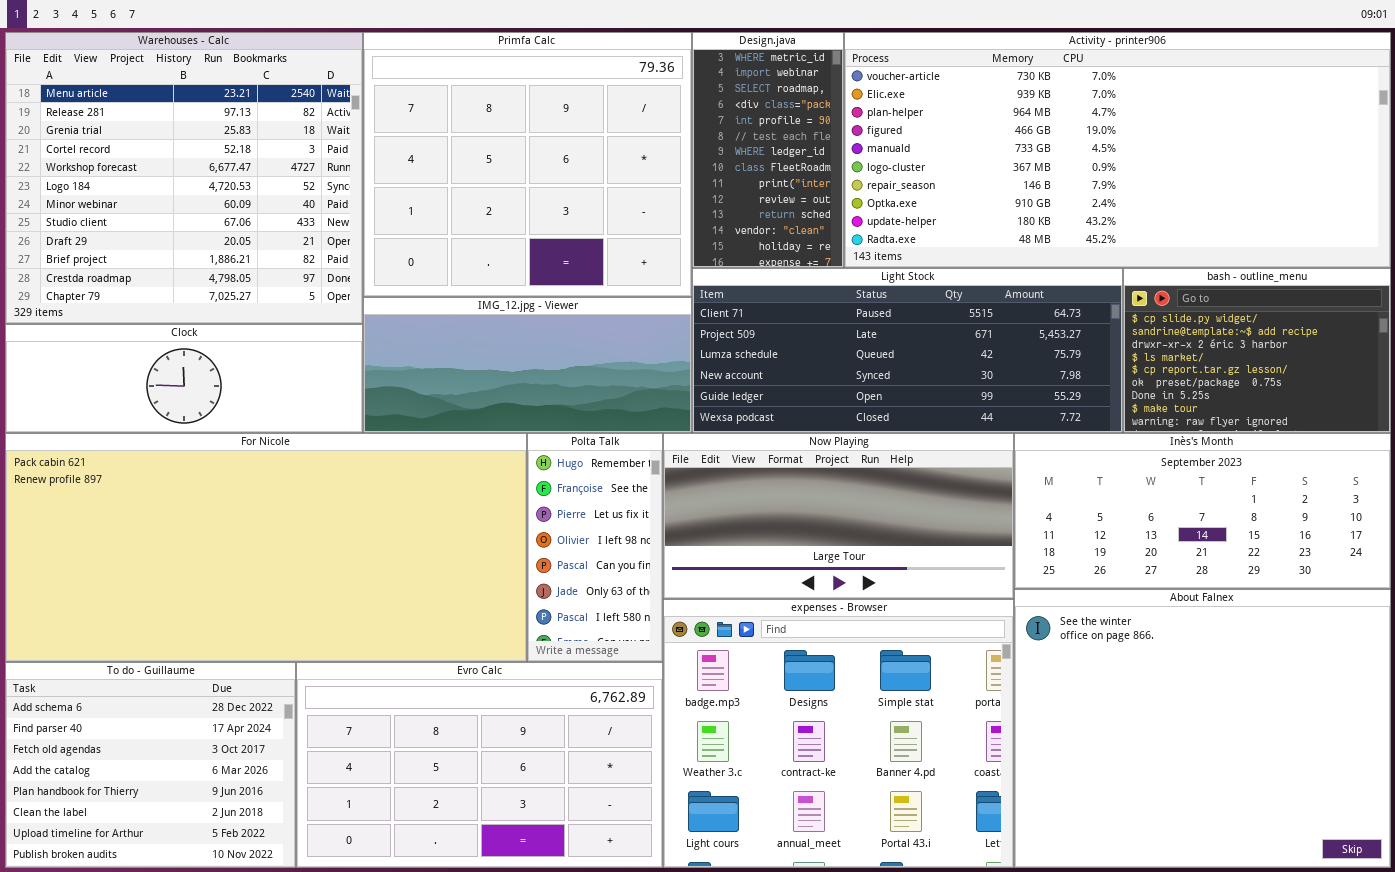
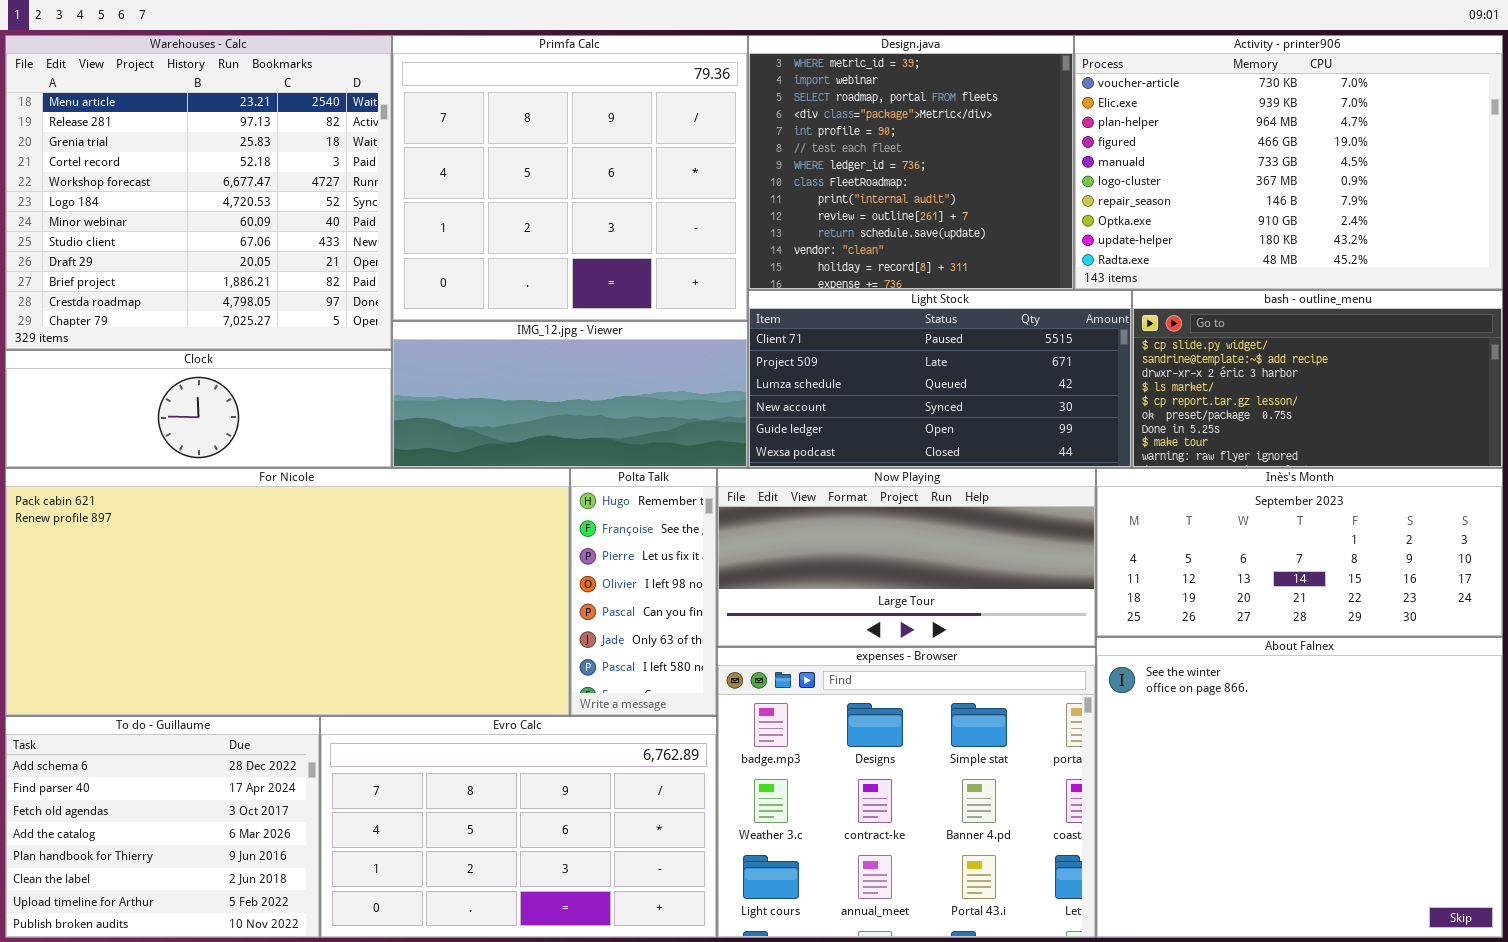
Design.java: [692,32,844,268] -> [748,35,1074,290], resized
Activity - printer906: [844,32,1391,268] -> [1074,35,1503,290], resized
Light Stock: [692,268,1123,433] -> [748,290,1132,468], resized
bash - outline_menu: [1123,268,1391,433] -> [1132,290,1503,468], resized

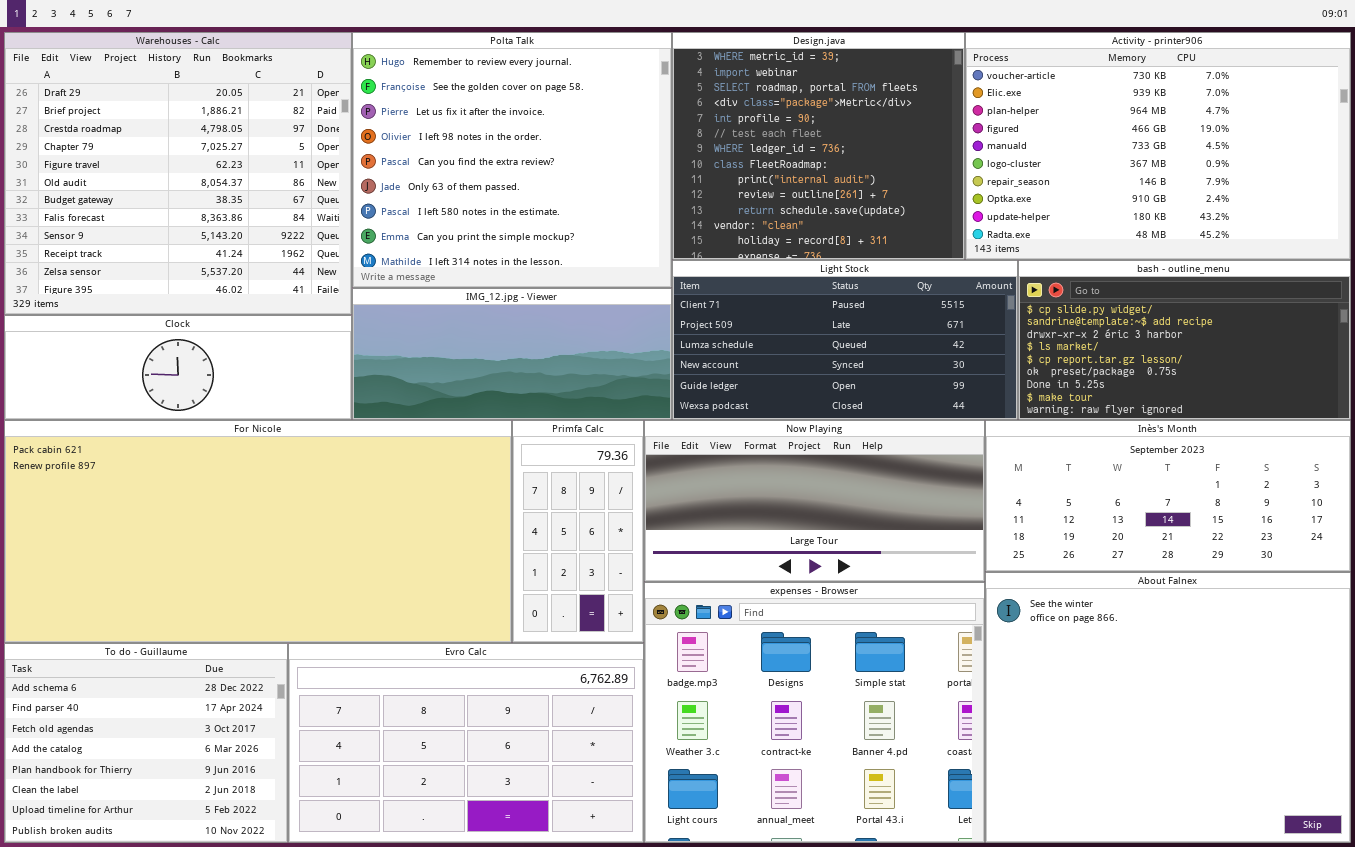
Warehouses - Calc: [5,35,392,350] -> [4,32,352,315], scrolled down 8 rows
Primfa Calc: [392,35,748,321] -> [512,420,644,643], moved, resized
Polta Talk: [570,468,717,716] -> [352,32,672,288], moved, resized

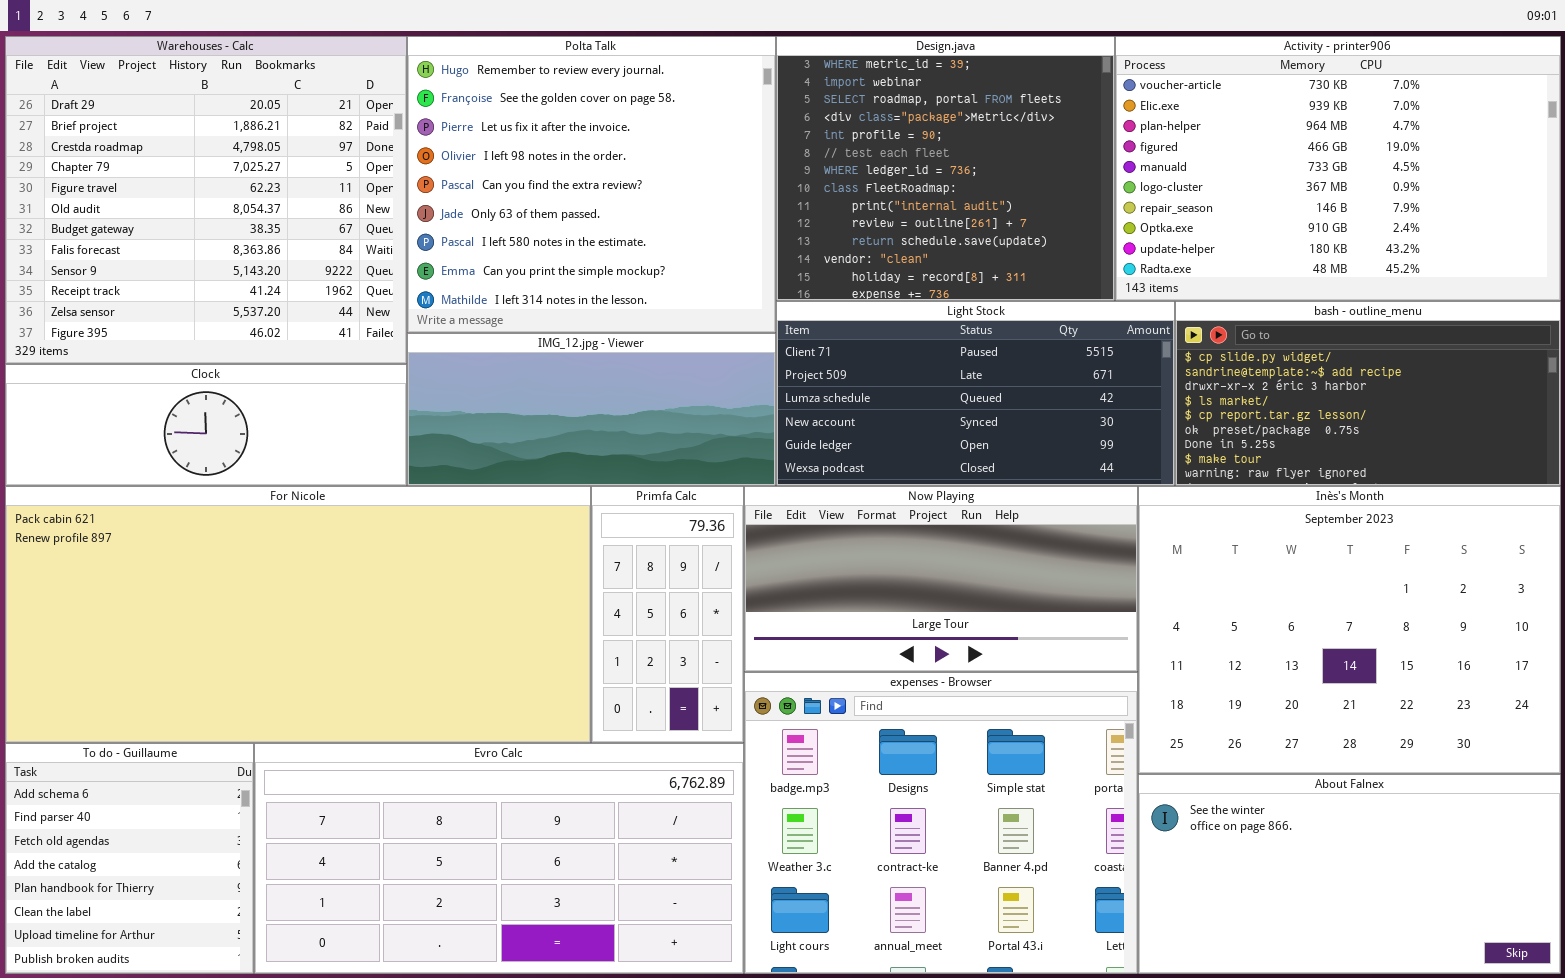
Inès's Month: [985,420,1351,572] -> [1138,486,1561,774], resized
About Falnex: [985,572,1351,843] -> [1138,774,1561,974], resized
To do - Guillaume: [4,643,288,843] -> [5,743,254,974], resized
Evro Calc: [288,643,644,843] -> [254,743,744,974], resized

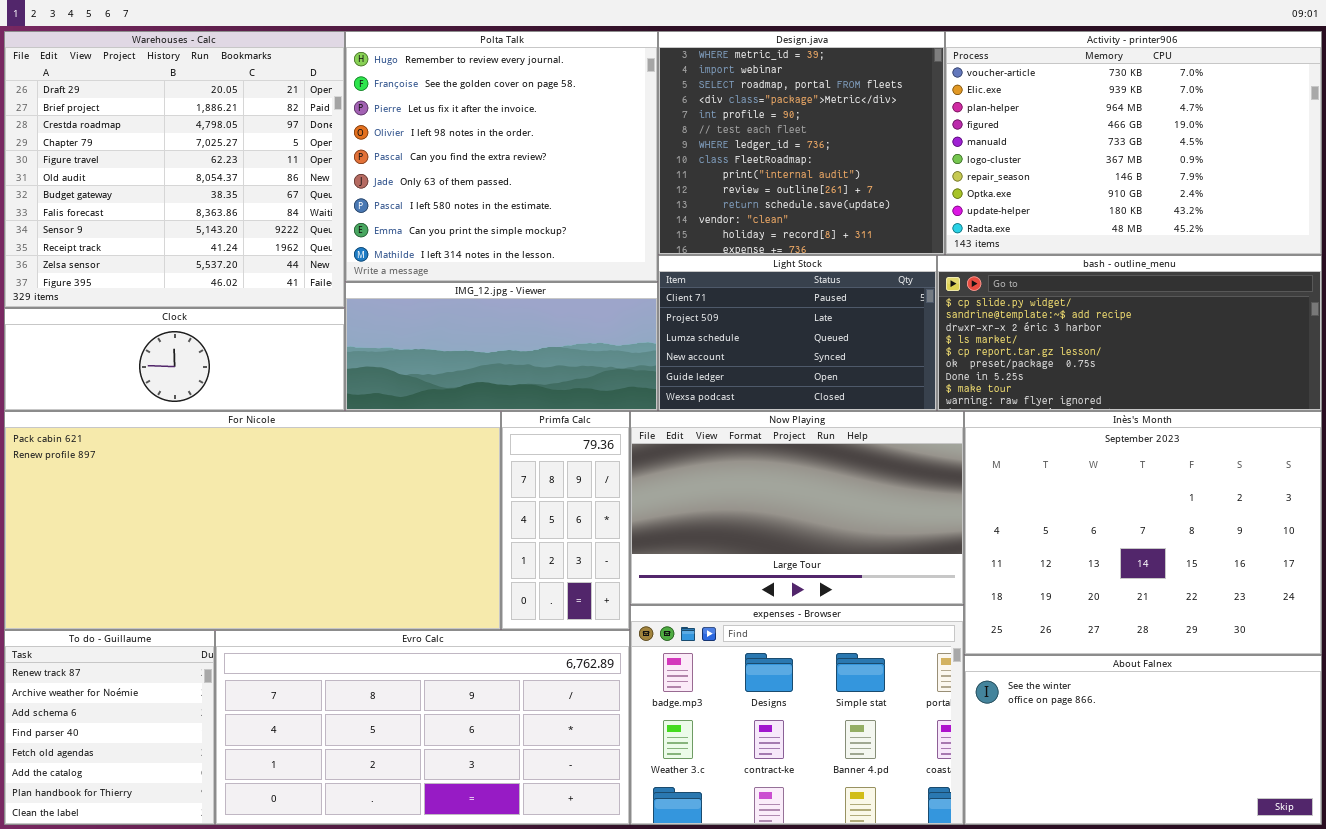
Light Stock: [776,301,1175,486] -> [658,255,937,411], resized
bash - outline_menu: [1175,301,1561,486] -> [937,255,1322,411], resized
Now Playing: [744,486,1138,672] -> [630,411,964,605], resized
expenses - Browser: [744,672,1138,974] -> [630,605,964,825], resized
To do - Guillaume: [5,743,254,974] -> [4,630,215,825], scrolled up 2 rows

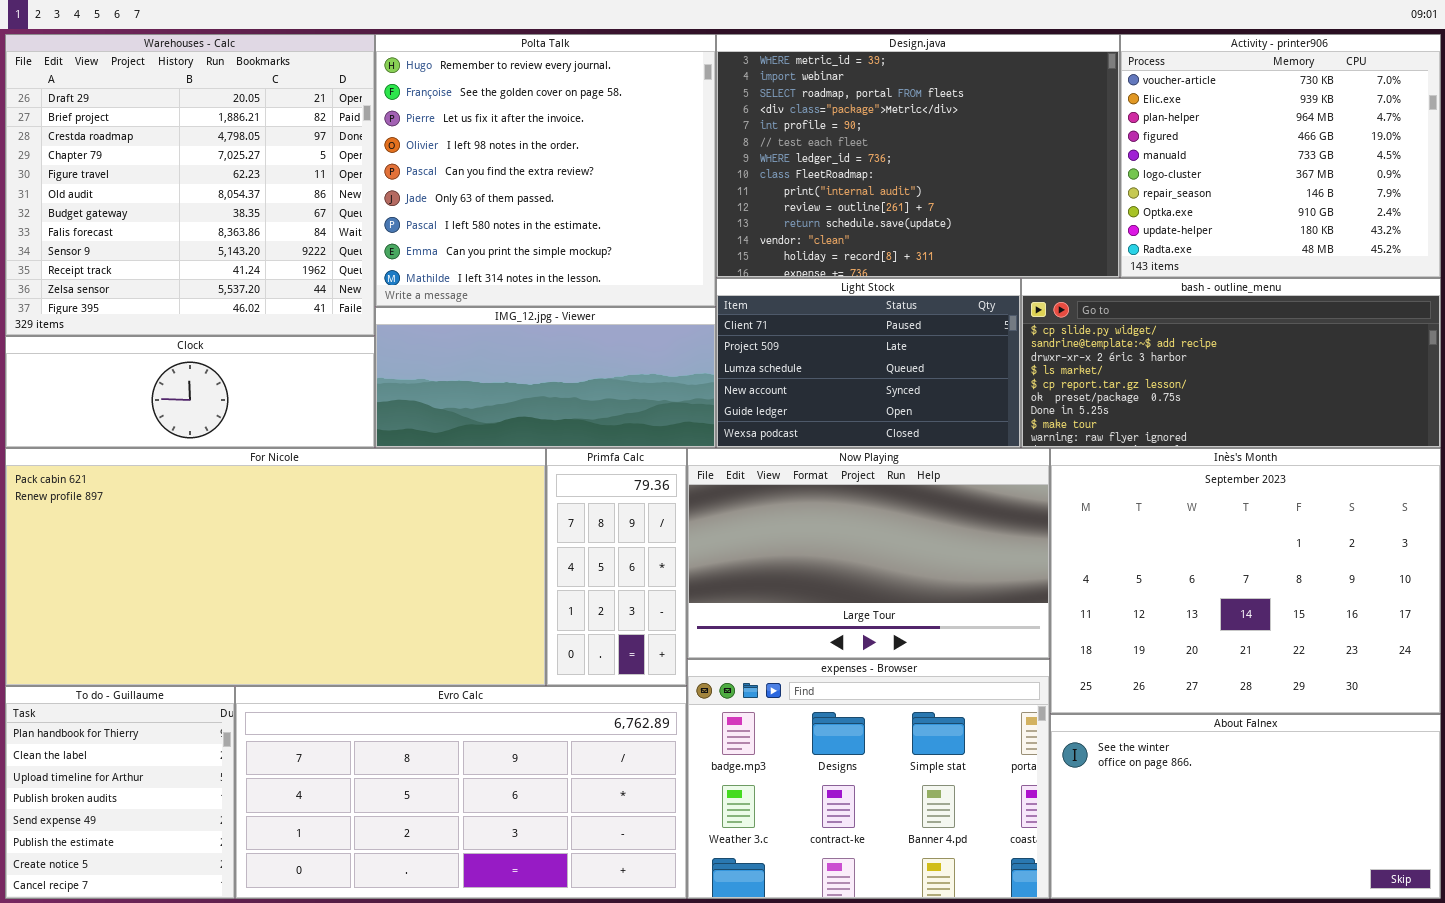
Design.java: [658,31,945,255] -> [716,34,1120,278], resized
Activity - printer906: [945,31,1322,255] -> [1120,34,1441,278], resized
To do - Guillaume: [4,630,215,825] -> [5,686,235,899], scrolled down 6 rows

